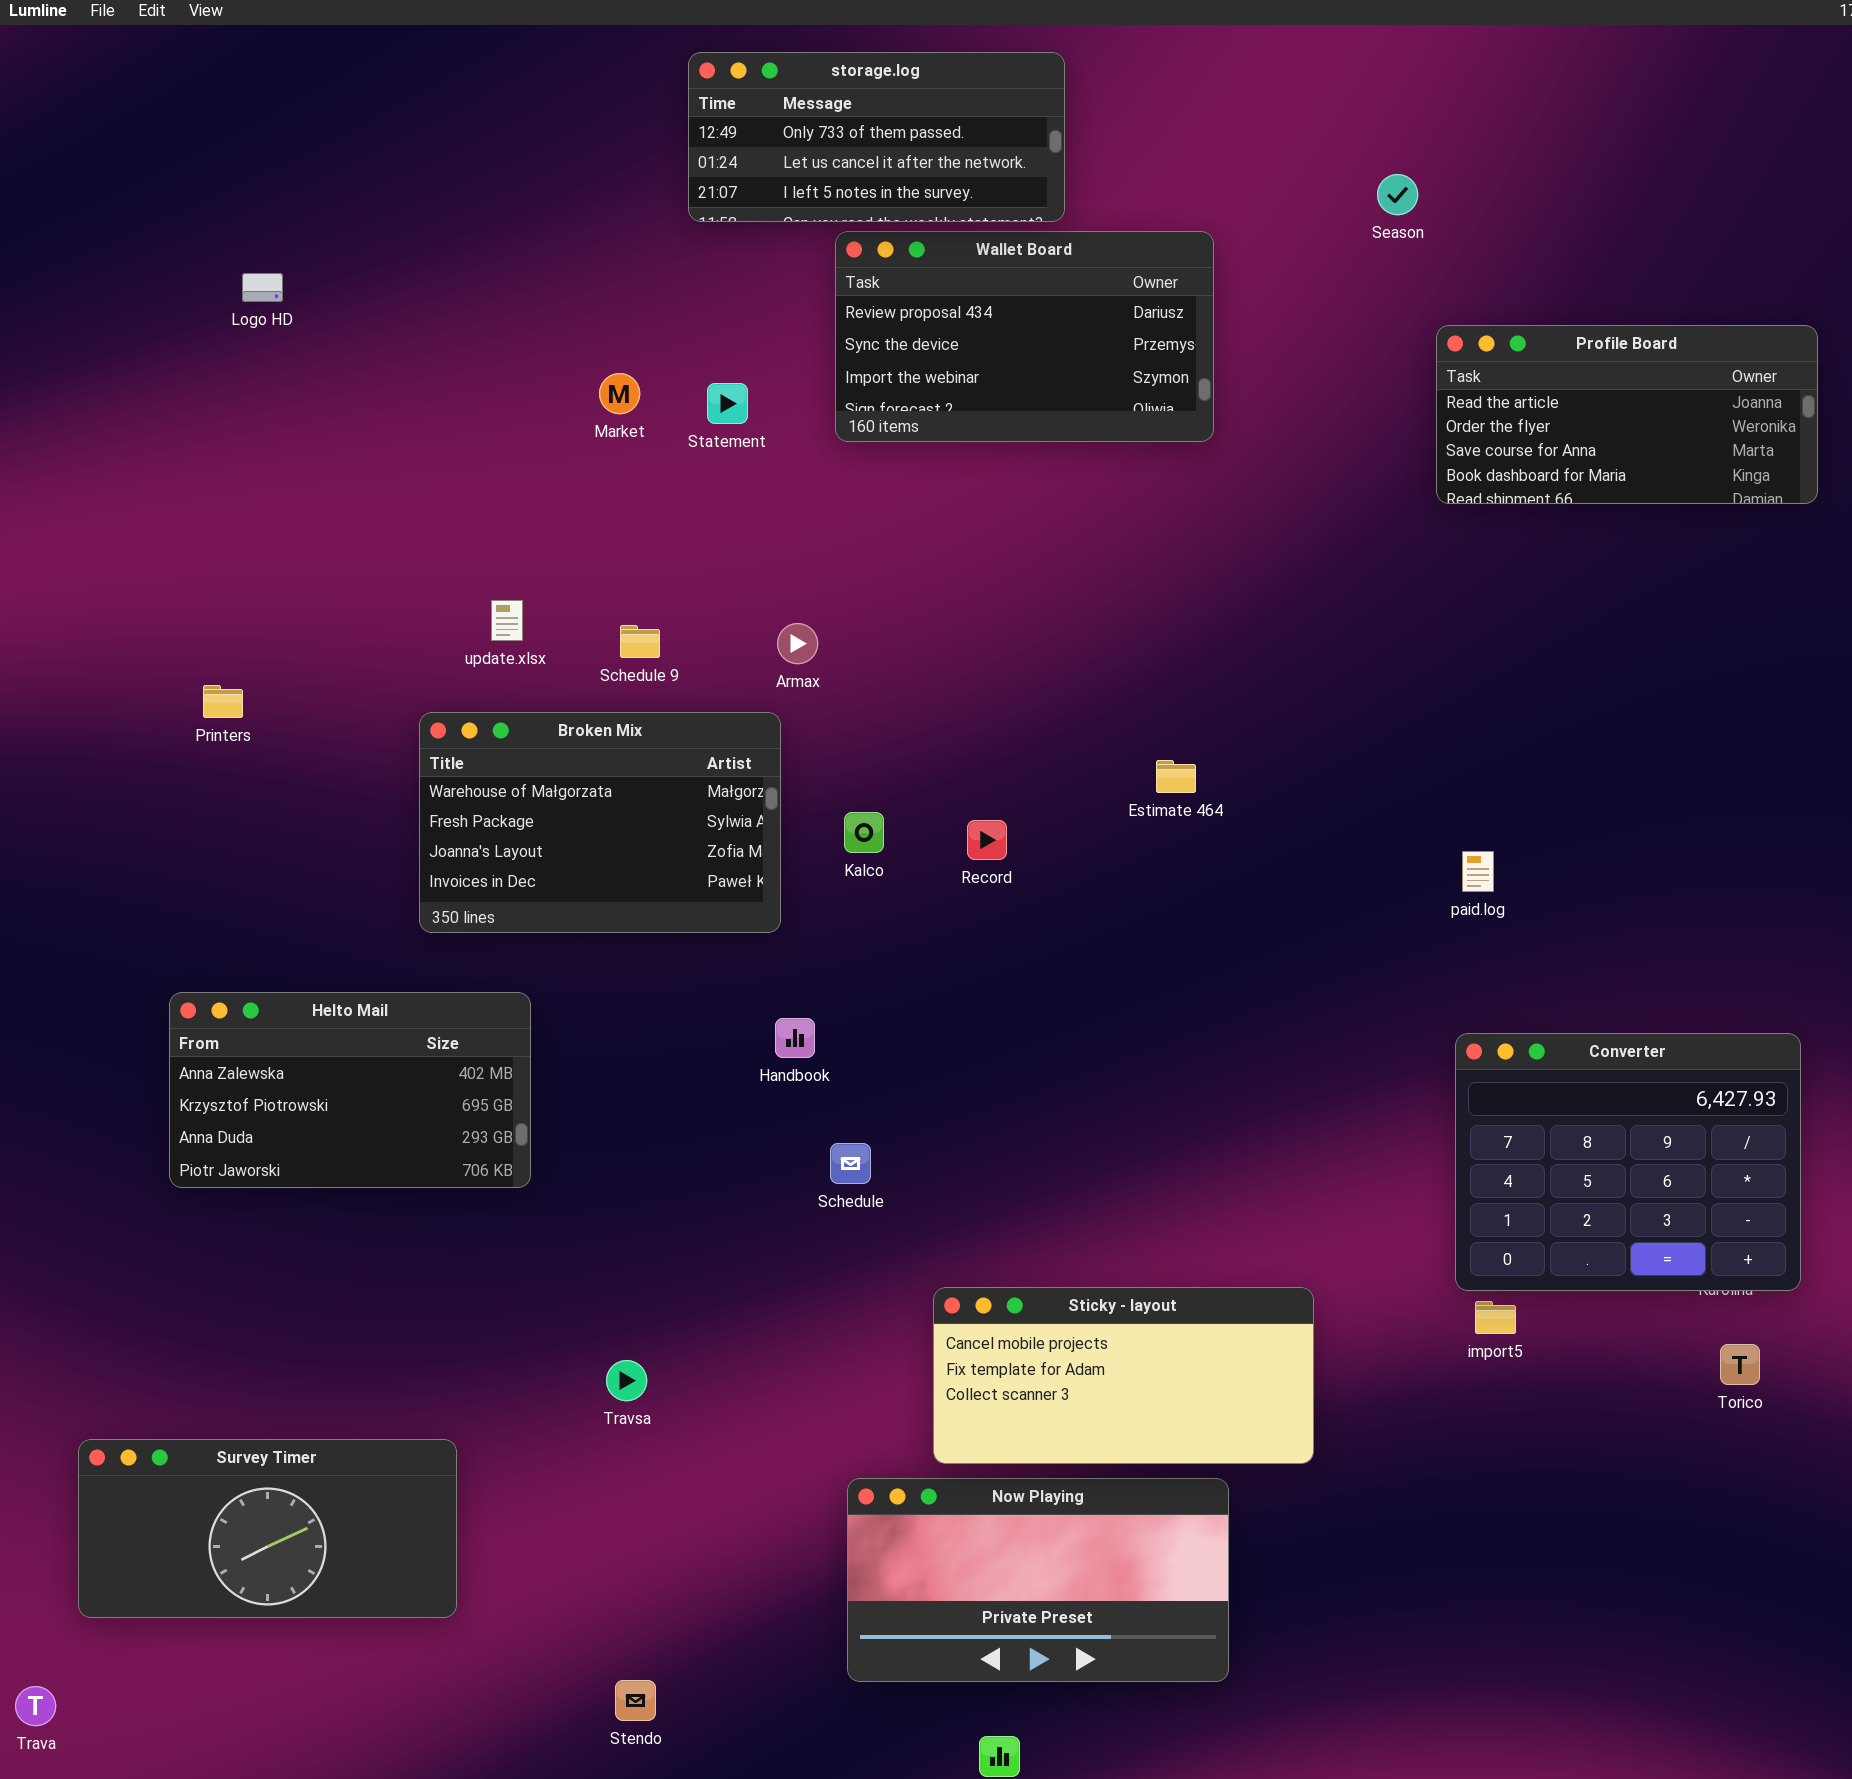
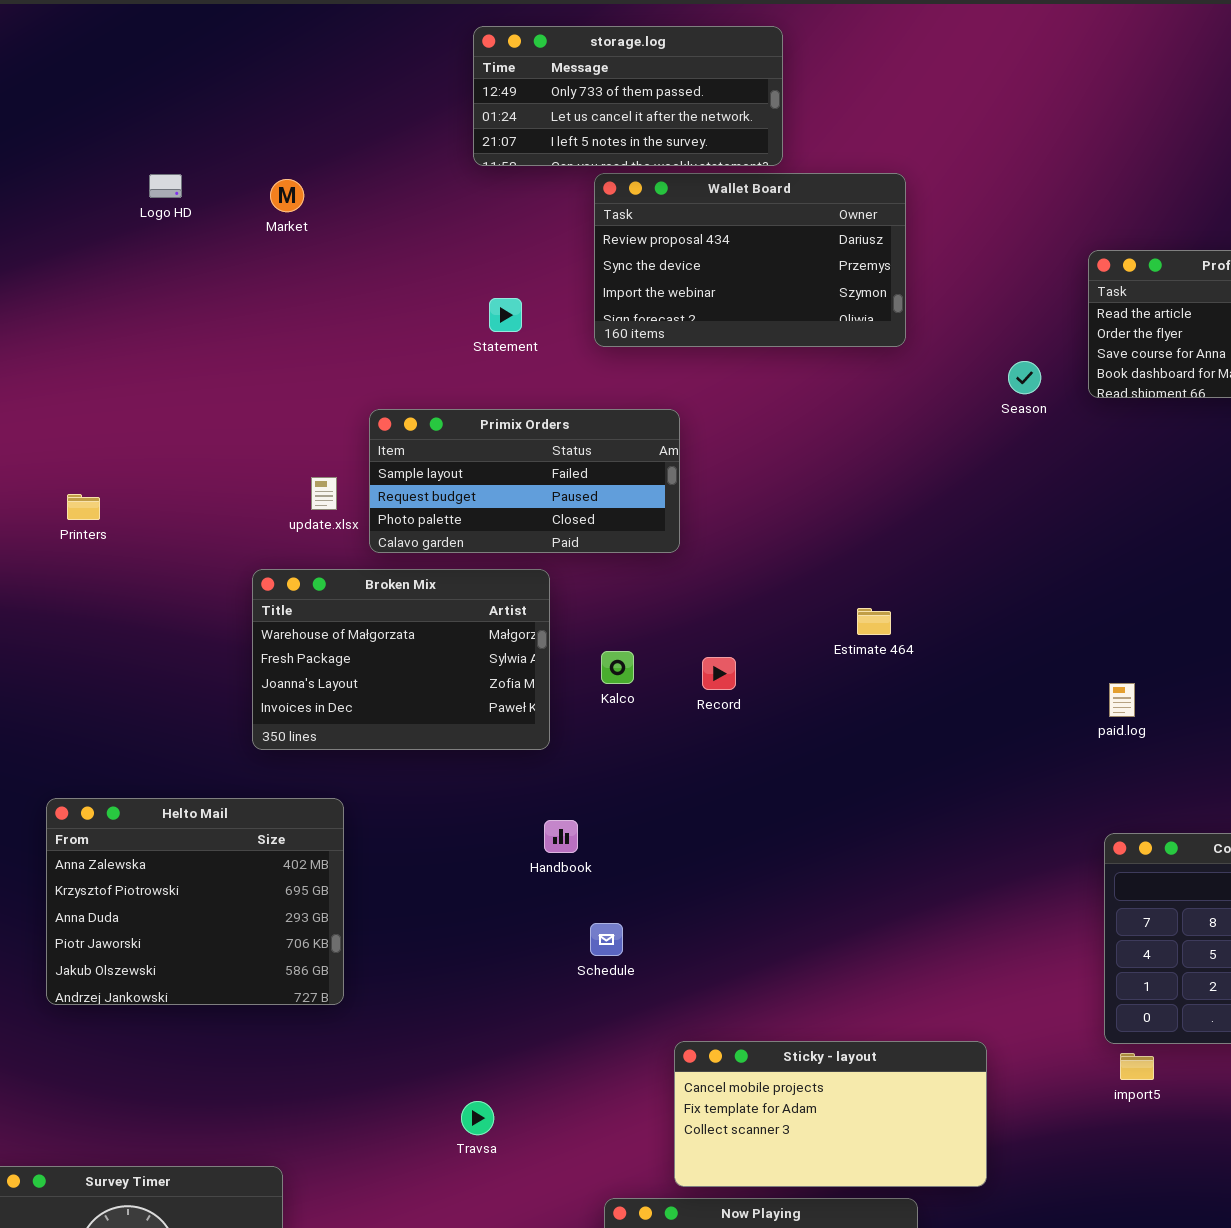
Season: [1377,174,1418,215] -> [1008,361,1041,394], moved
Logo HD: [242,273,283,302] -> [149,174,182,198], moved
Market: [599,373,640,414] -> [270,179,304,212], moved
Primix Orders: none -> [369,409,680,553], opened
Printers: [203,685,243,718] -> [67,494,100,520], moved
Helto Mail: [169,992,531,1188] -> [46,798,344,1005], resized
Travsa: [606,1360,647,1401] -> [461,1101,494,1135], moved

